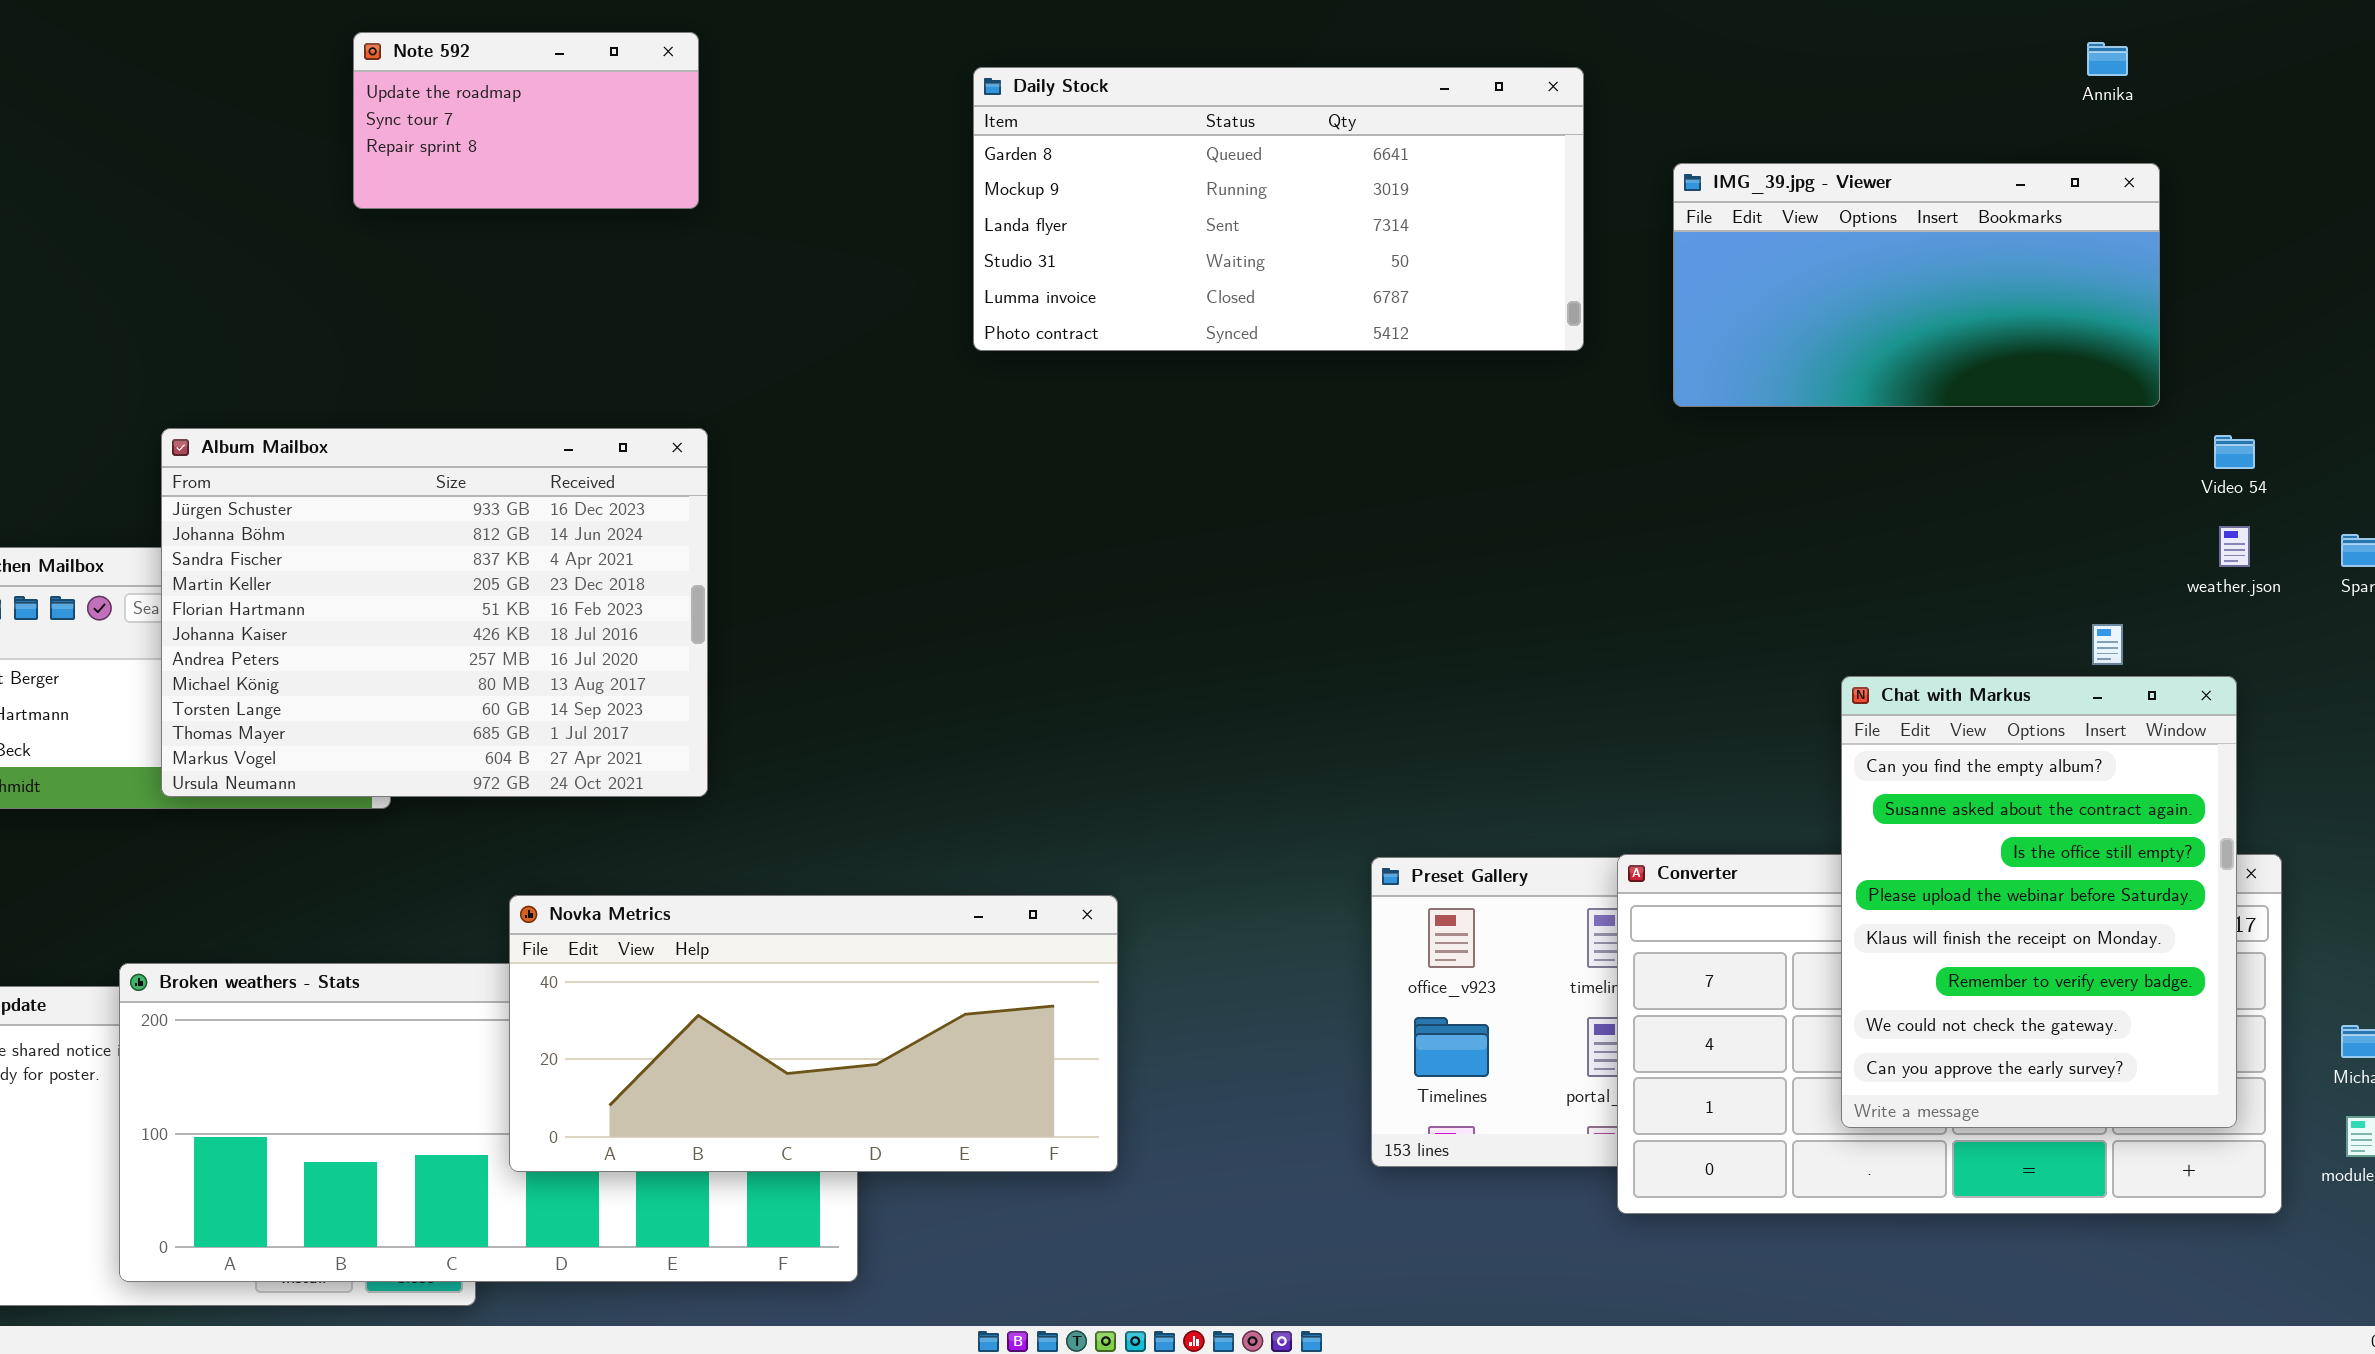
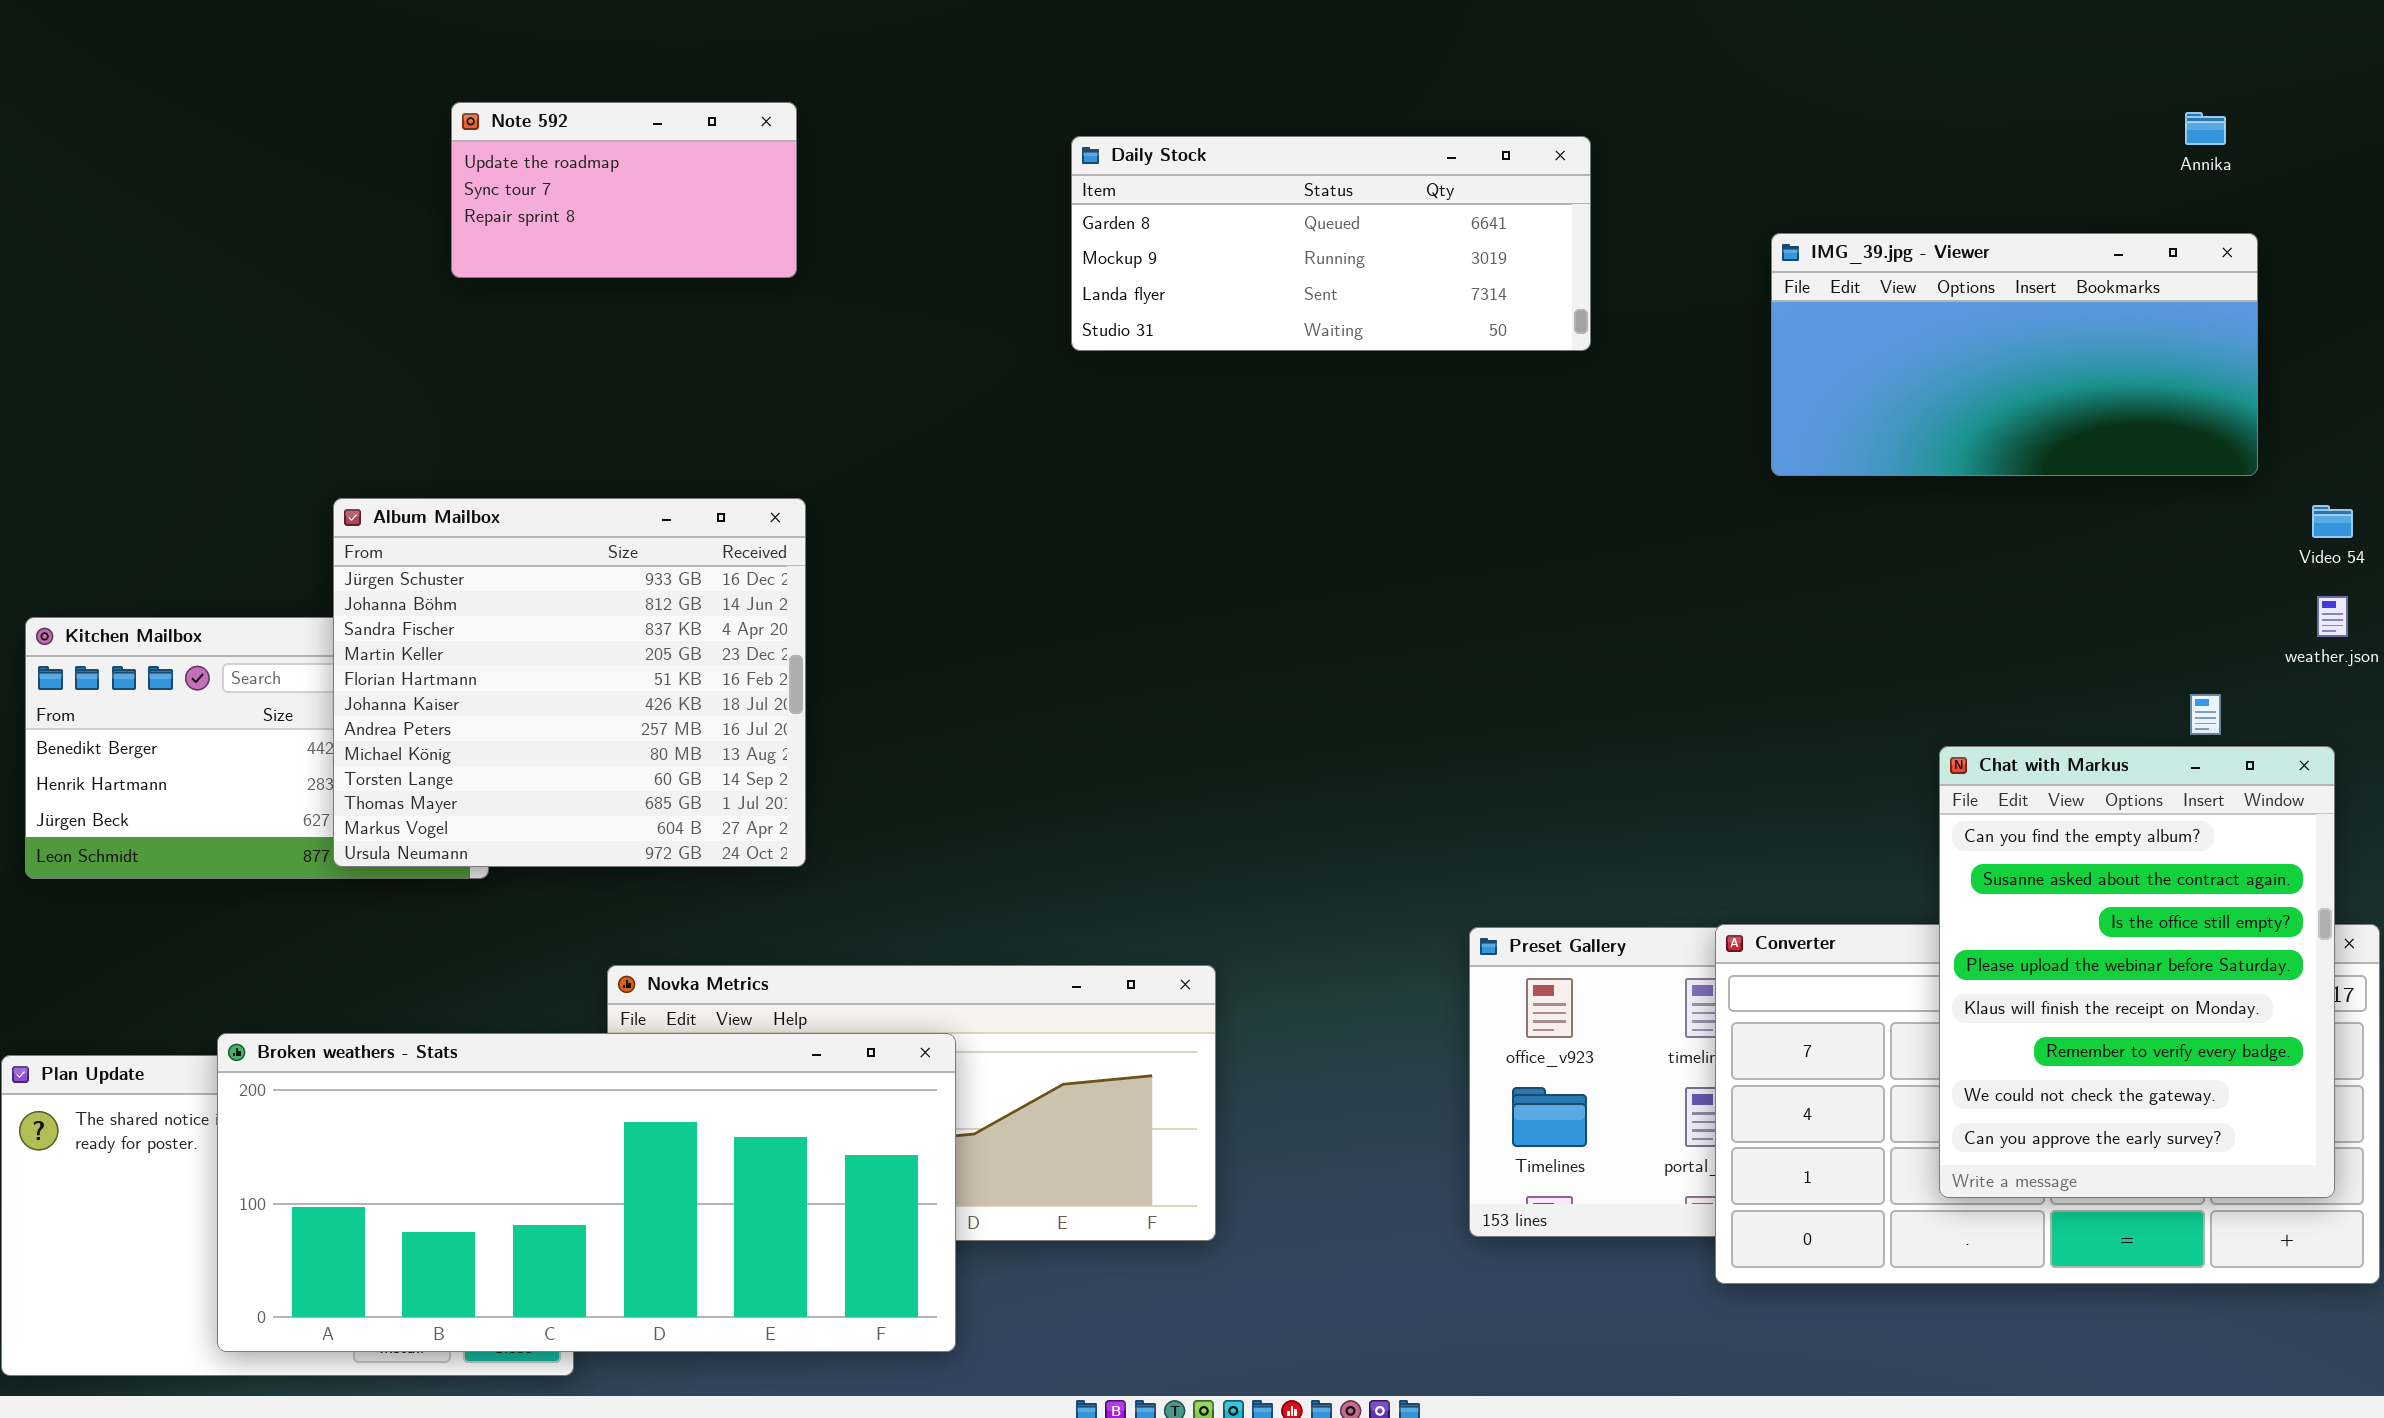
Daily Stock: [973,67,1584,351] -> [1071,136,1591,351], resized
Album Mailbox: [161,428,708,797] -> [333,498,806,867], resized
Broken weathers - Stats: [119,963,858,1282] -> [217,1033,956,1352], raised

